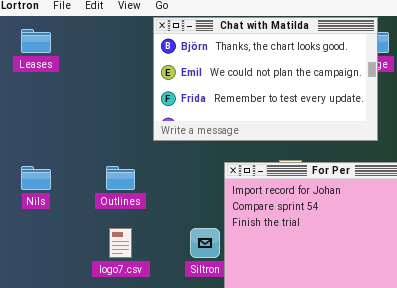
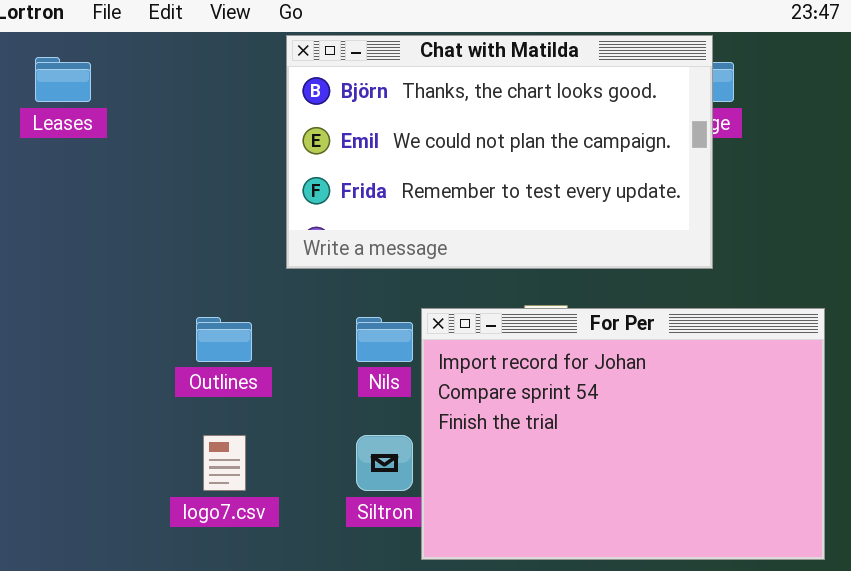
Nils: [21,166,51,190] -> [356,317,413,362], moved

